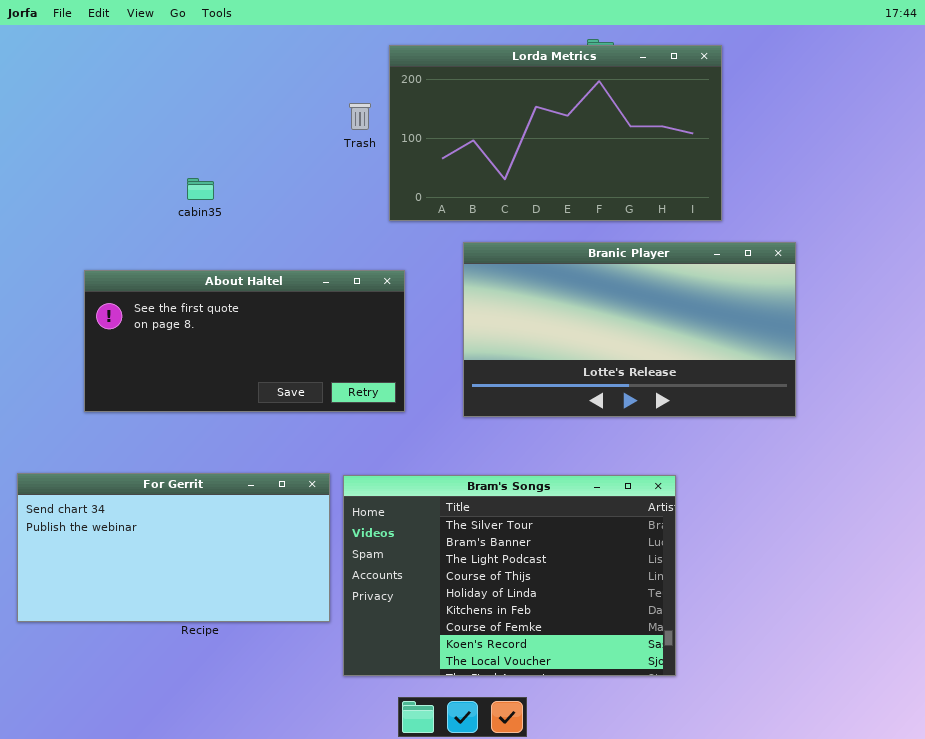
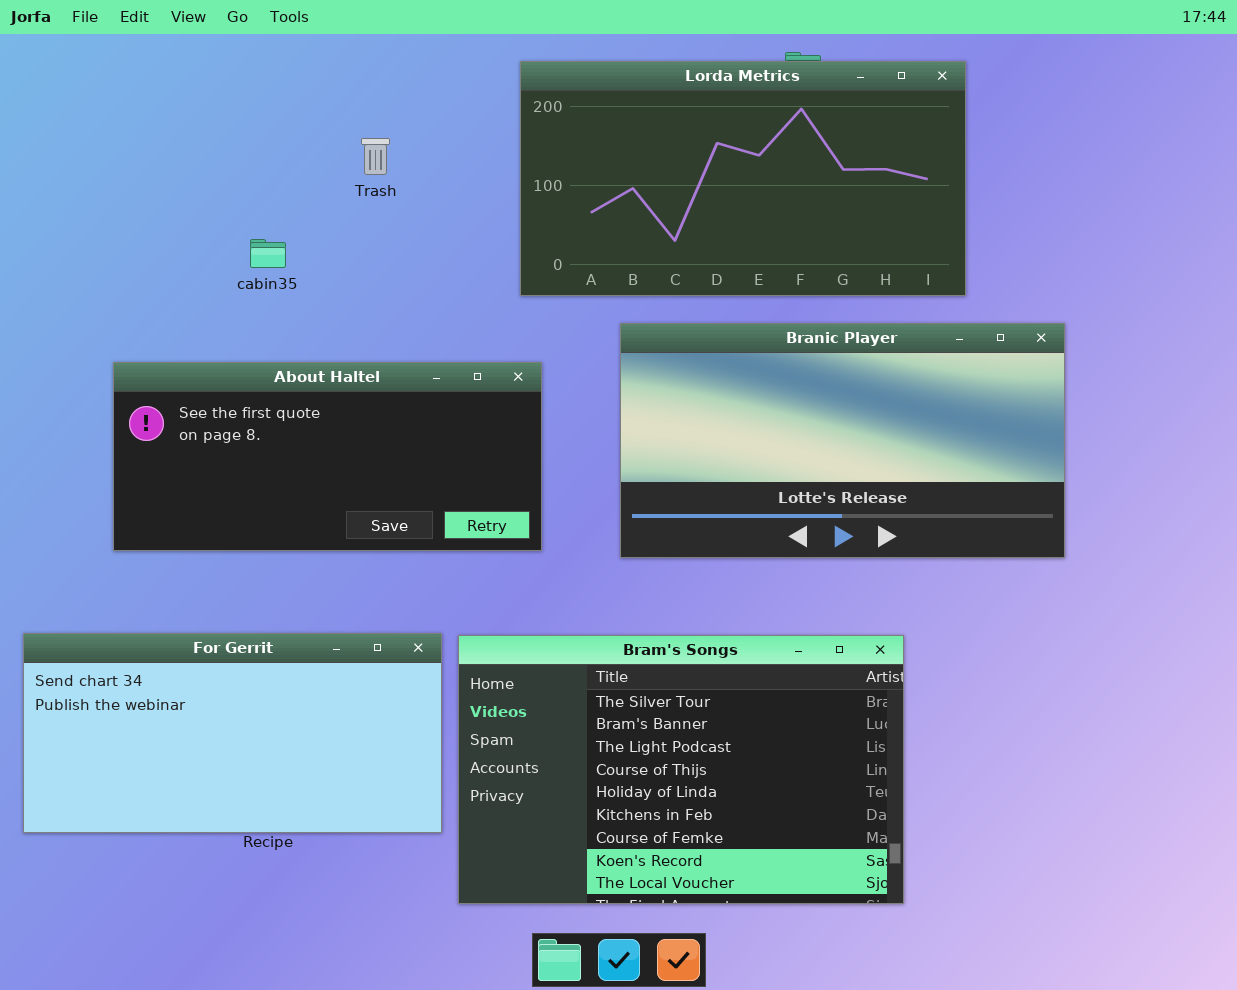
Trash: [349,103,371,130] -> [361,138,390,175], moved

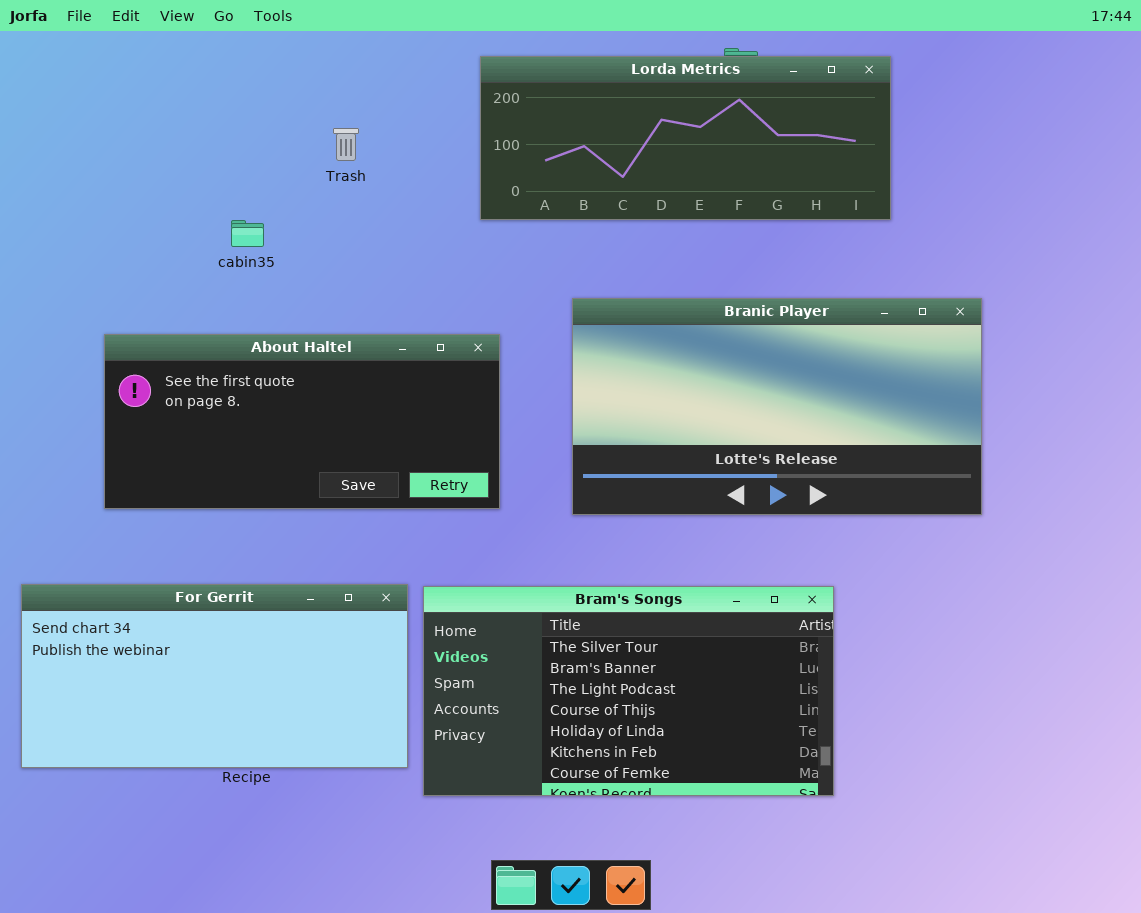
Lorda Metrics: [520,61,966,296] -> [480,56,891,220], resized
Bram's Songs: [458,635,904,904] -> [423,586,834,796], resized

